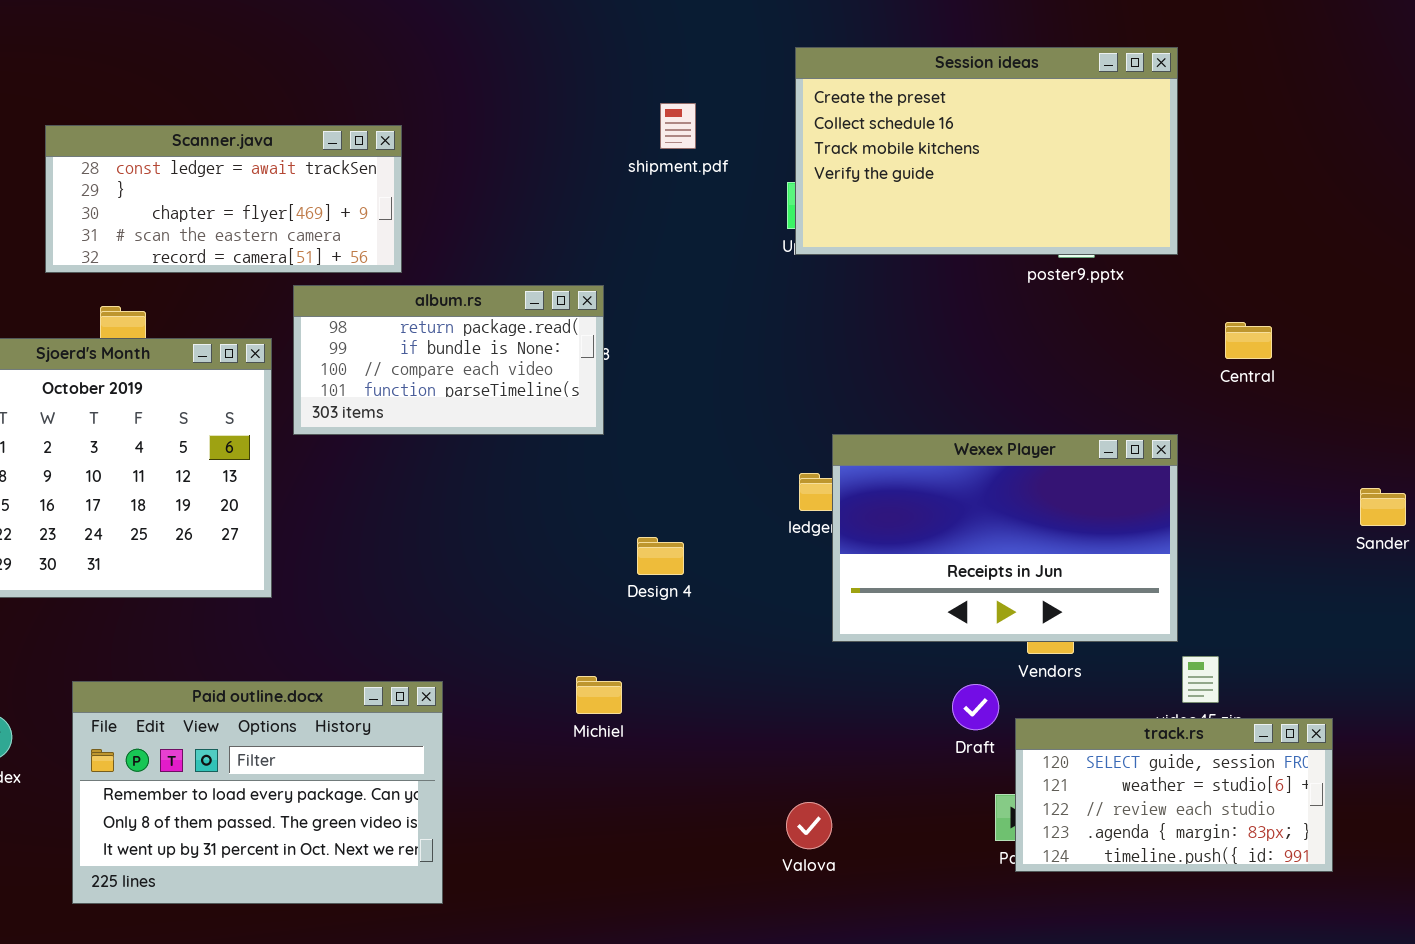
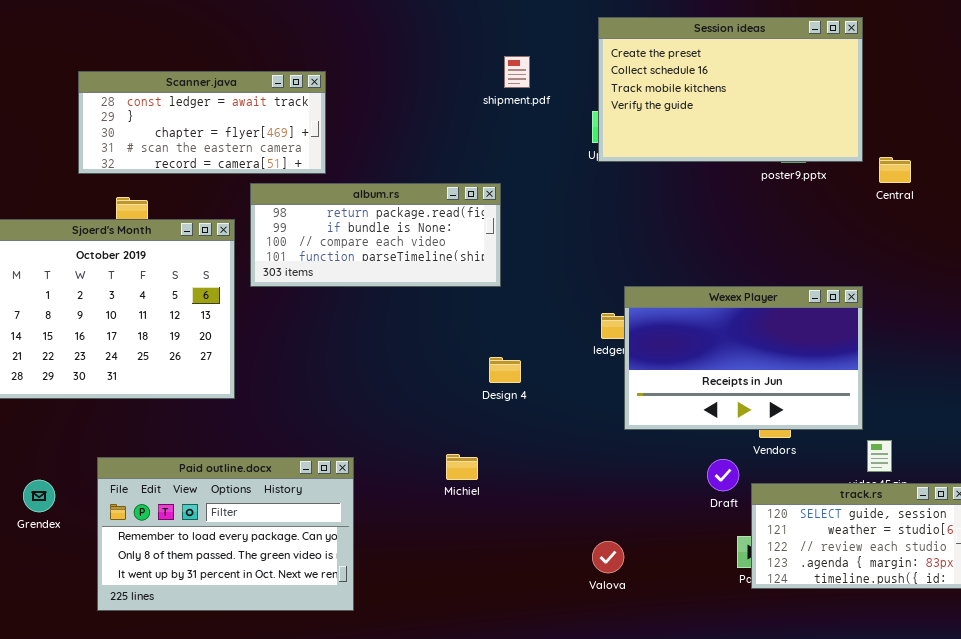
album.rs: [293,285,604,435] -> [250,183,501,287], resized
Central: [1225,322,1272,359] -> [879,157,911,183], moved

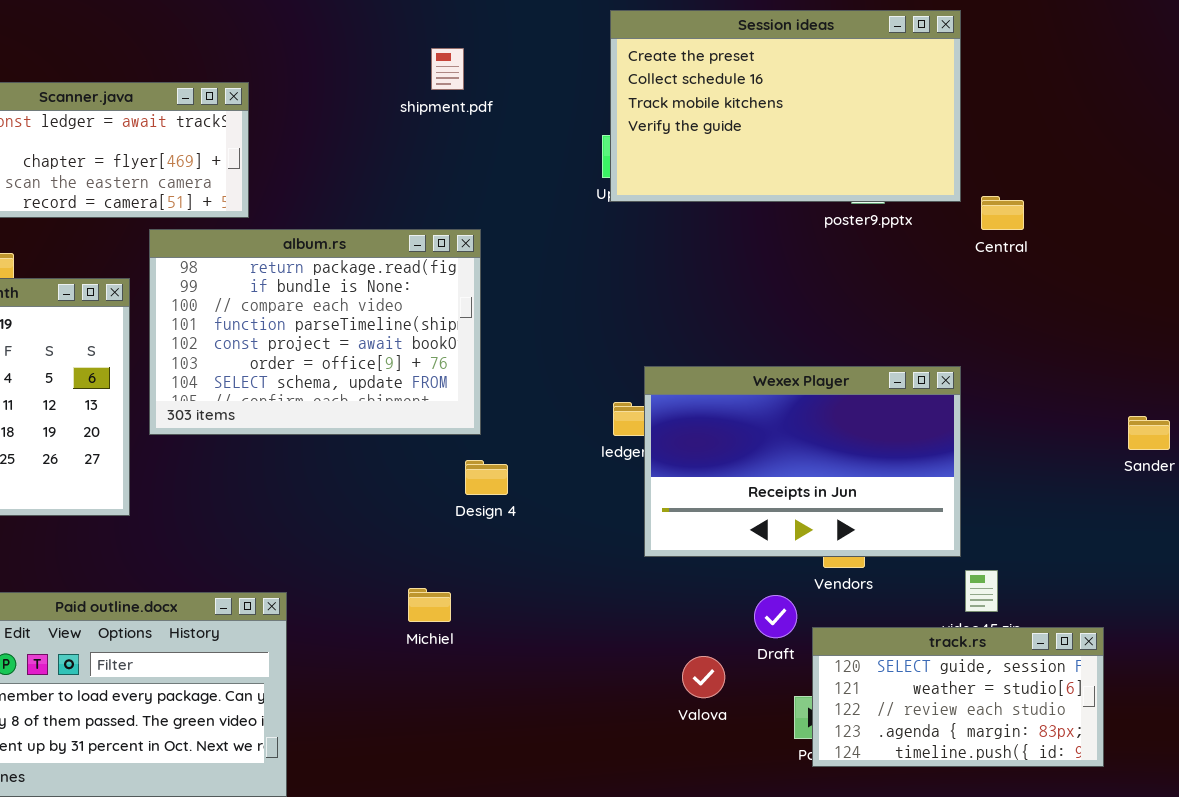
shipment.pdf: [504,56,530,88] -> [431,48,464,90], moved
album.rs: [250,183,501,287] -> [149,229,481,435], resized
Valova: [592,541,624,573] -> [682,656,725,698], moved

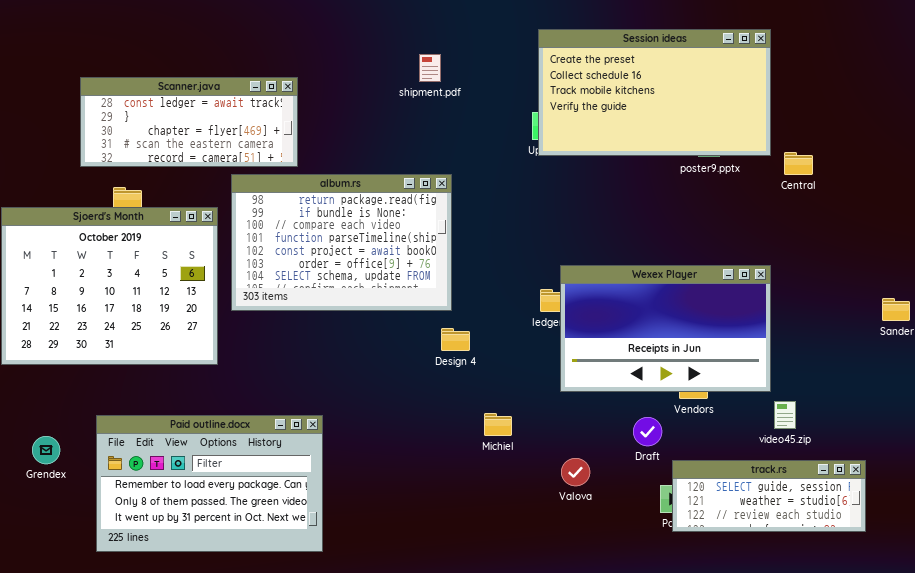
Michiel: [408,588,451,622] -> [484,413,512,436], moved
track.rs: [812,627,1104,767] -> [672,460,866,532], resized
Valova: [682,656,725,698] -> [561,458,590,486], moved

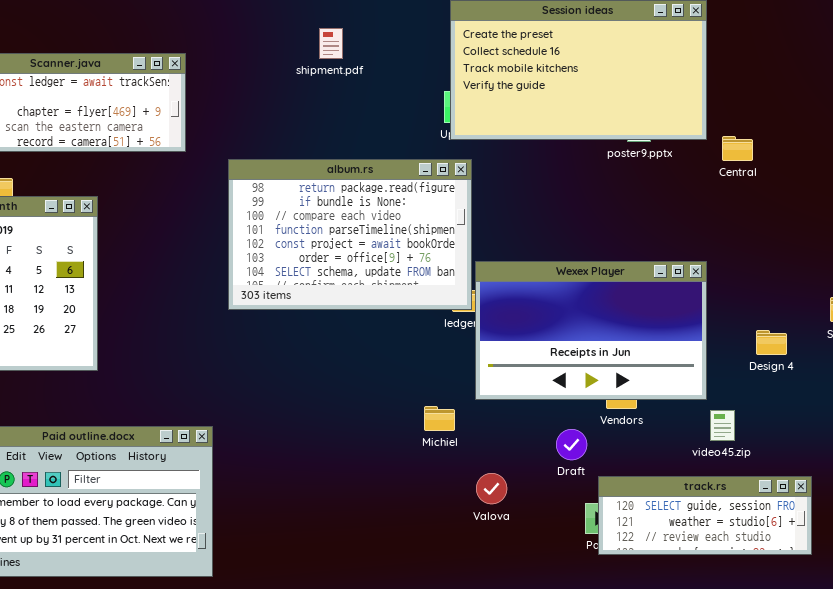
album.rs: [231,174,452,311] -> [228,159,472,310], moved
Design 4: [441,328,470,351] -> [756,330,787,355], moved
Michiel: [484,413,512,436] -> [424,406,455,431], moved

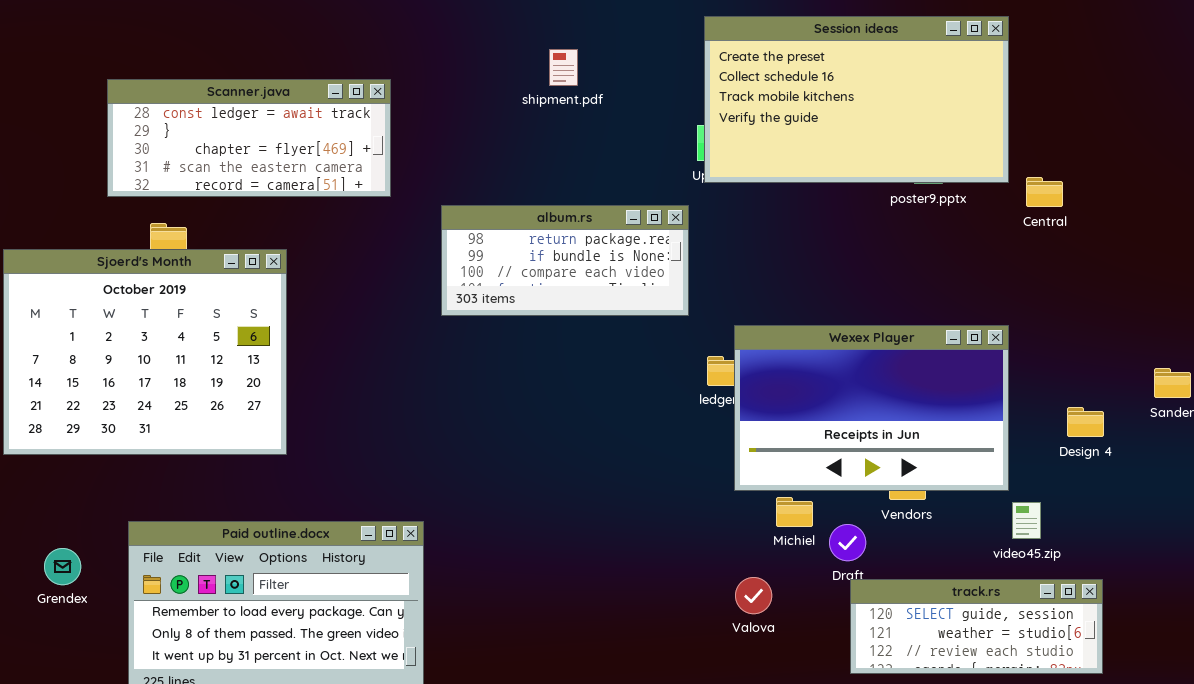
album.rs: [228,159,472,310] -> [441,205,689,316], resized
Michiel: [424,406,455,431] -> [776,497,813,527], moved
track.rs: [598,476,812,555] -> [850,579,1103,674], moved

